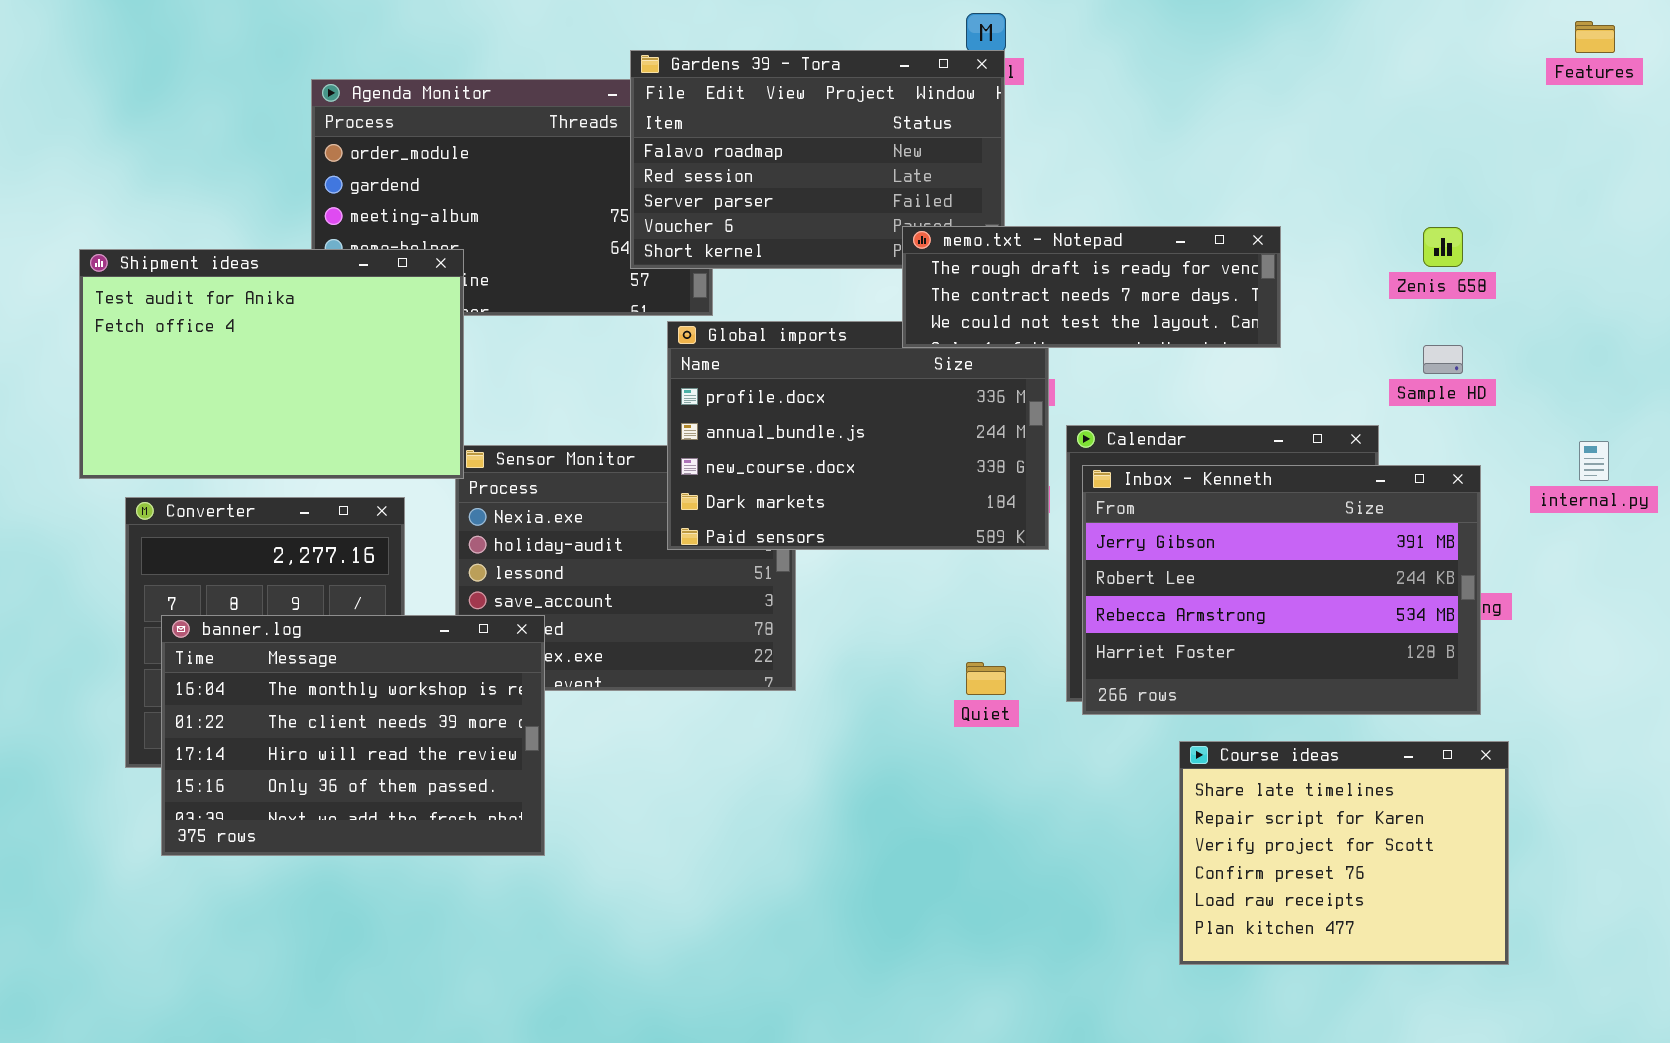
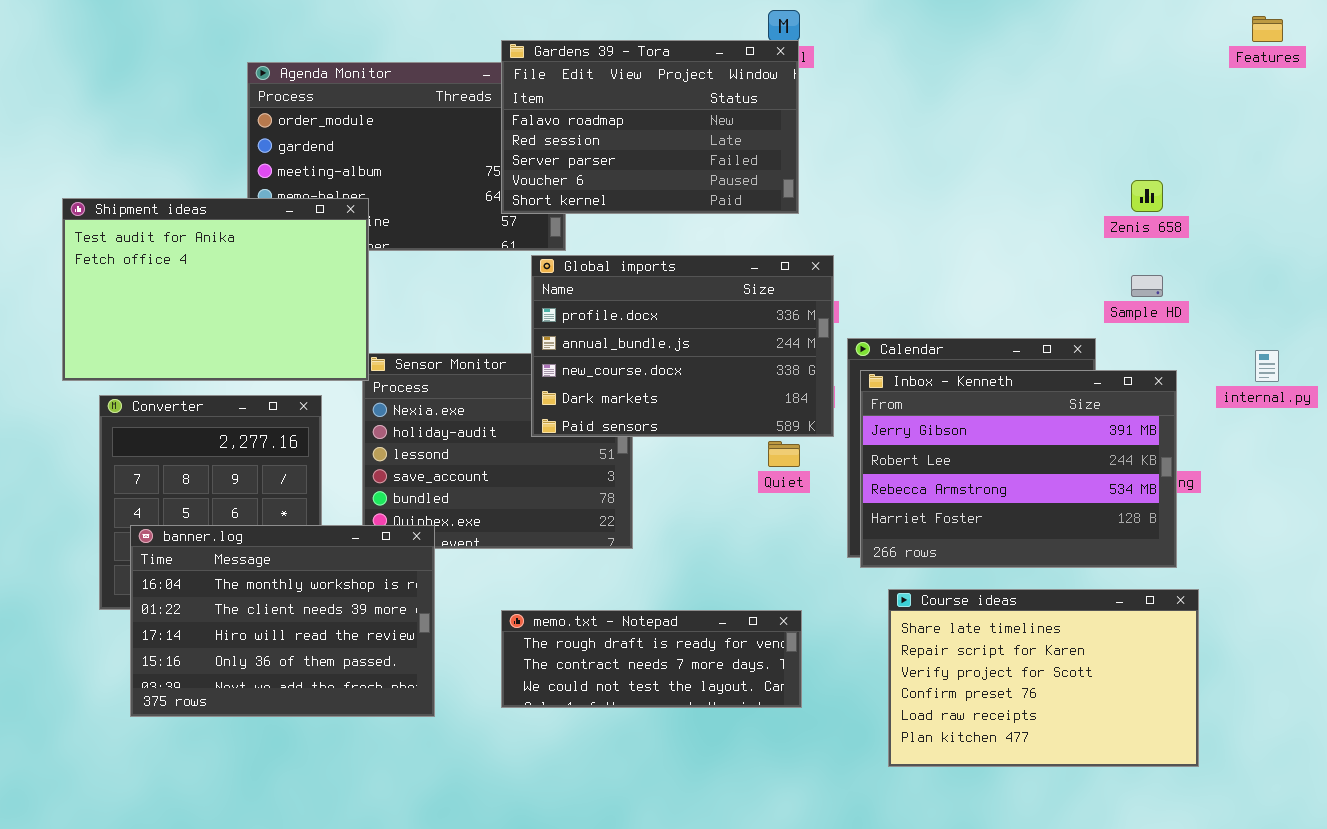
memo.txt - Notepad: [902,226,1281,348] -> [501,610,802,708], moved
banner.log: [161,615,545,856] -> [130,525,435,717], moved
Quiet: [966,662,1006,695] -> [768,441,800,467], moved
Course ideas: [1179,741,1509,965] -> [888,589,1199,767], resized

